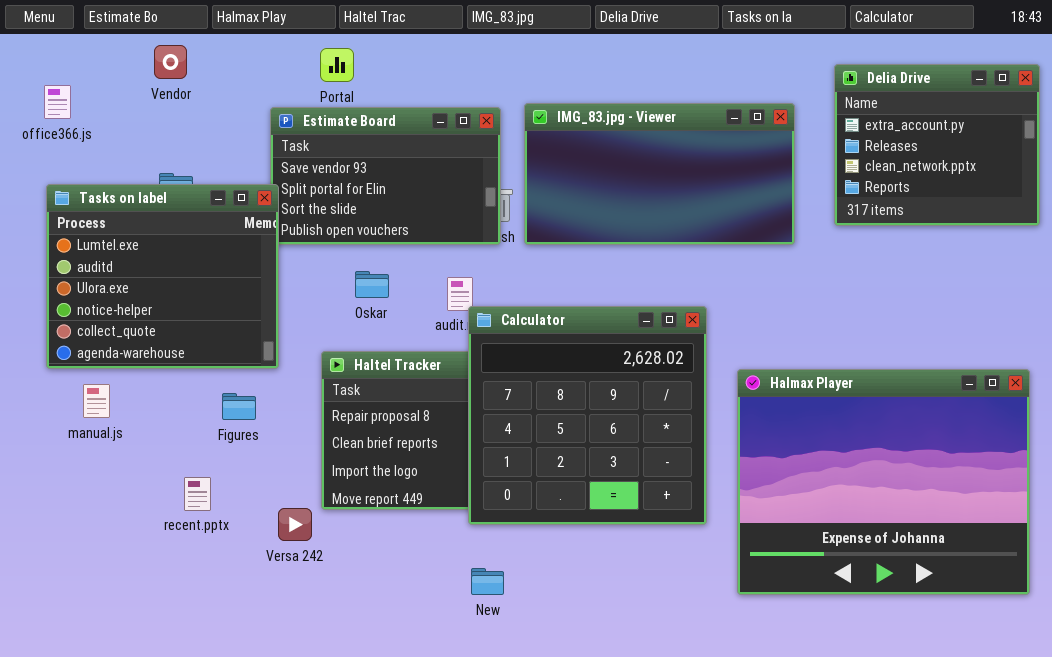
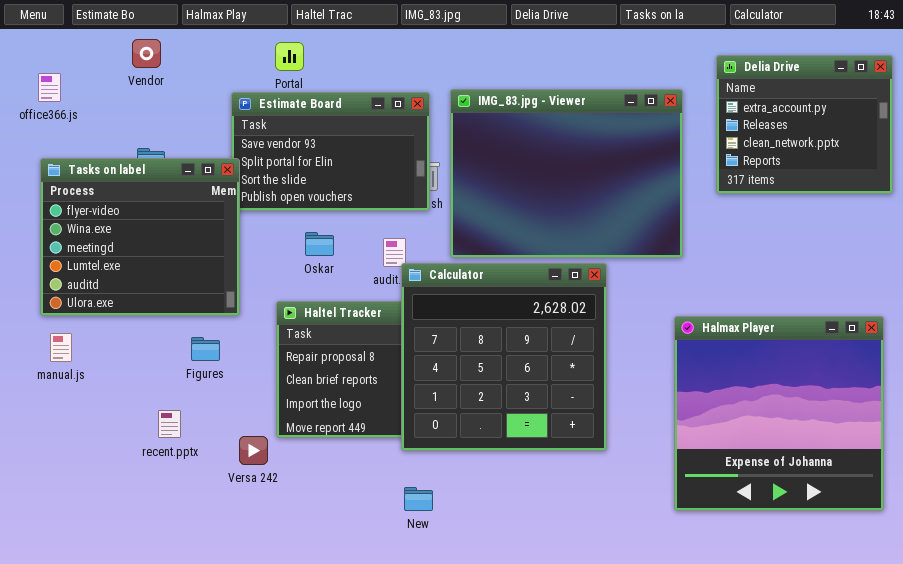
IMG_83.jpg - Viewer: [524,103,795,245] -> [450,89,683,258], resized
Tasks on label: [46,184,279,369] -> [40,158,240,316], scrolled up 3 rows
Halmax Player: [737,369,1030,595] -> [674,316,884,511], resized
manual.js: [83,384,110,418] -> [50,333,72,362], moved

